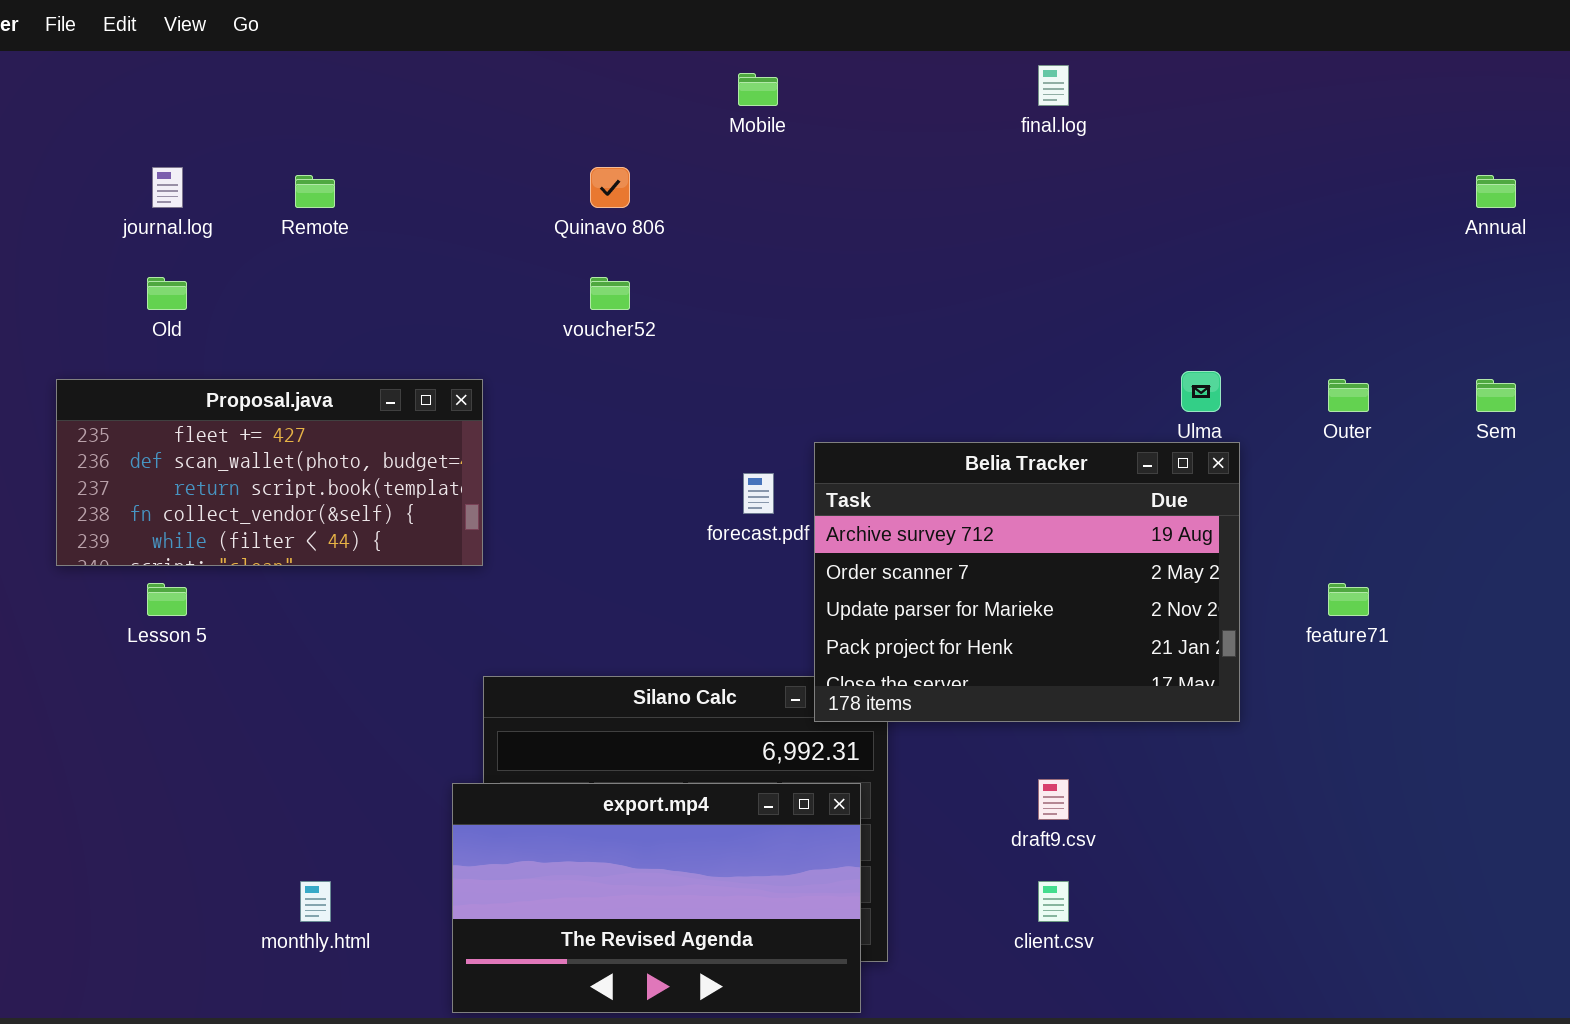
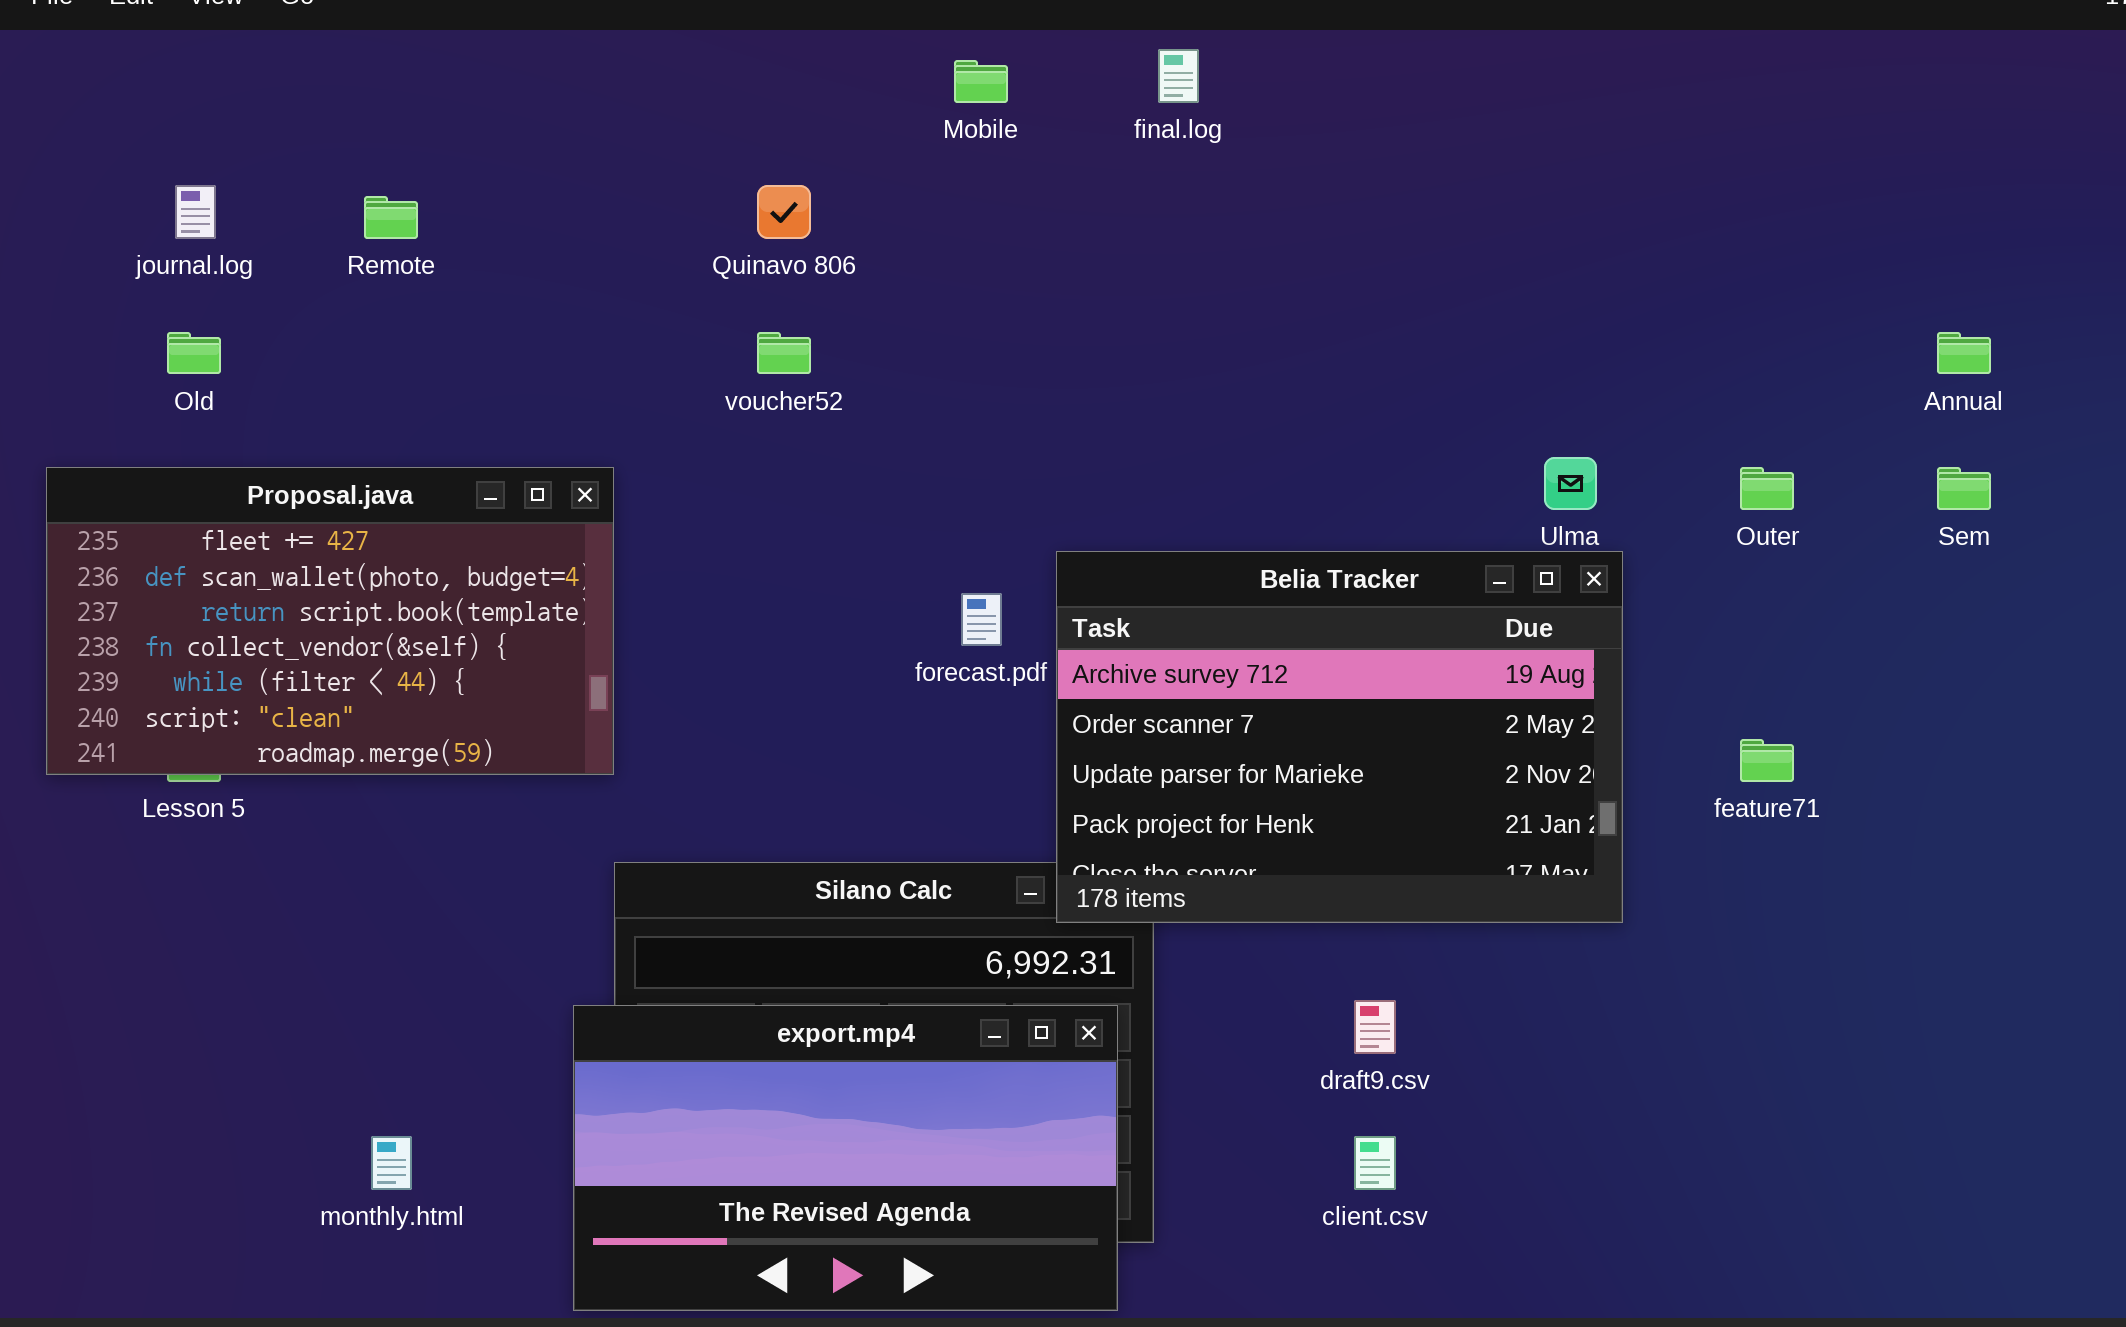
final.log: [1038,65,1069,106] -> [1158,49,1199,103], moved
Annual: [1476,175,1516,208] -> [1937,332,1991,374], moved
Proposal.java: [56,379,483,566] -> [46,467,614,775], resized

